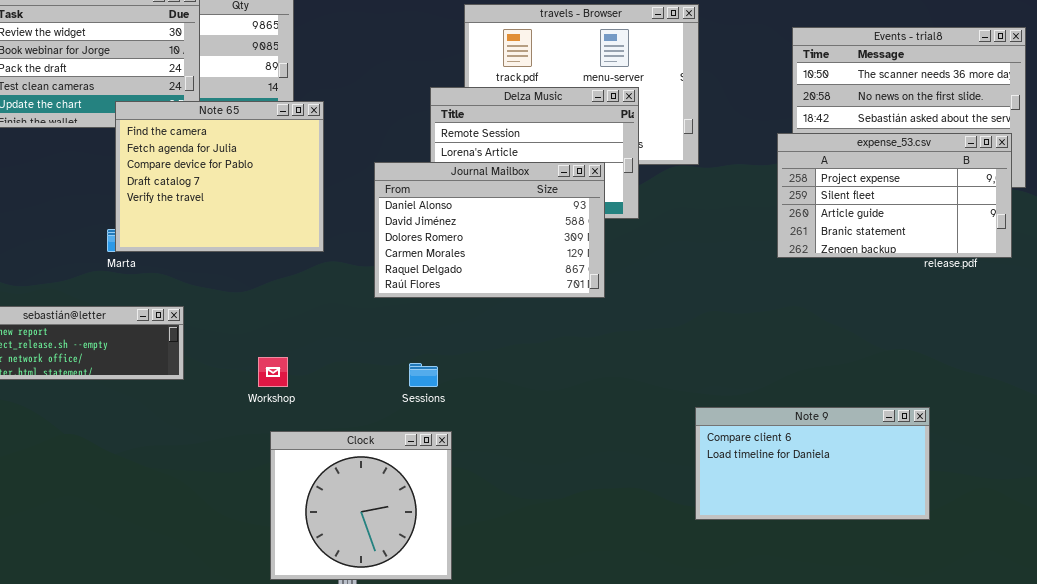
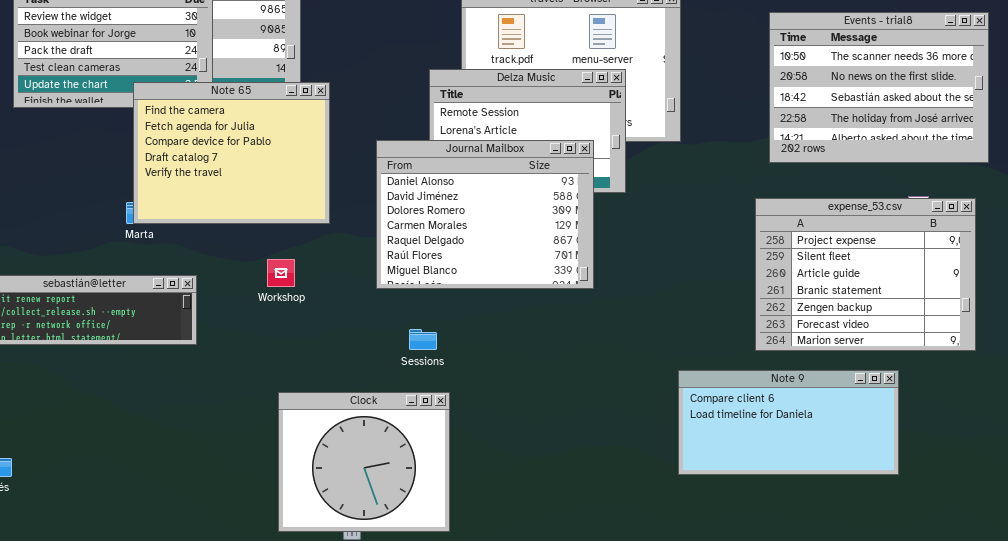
expense_53.csv: [777,133,1012,258] -> [755,198,976,351], moved, resized
Journal Mailbox: [374,162,605,298] -> [376,140,594,289], resized
Workshop: [258,357,288,387] -> [267,259,295,287], moved

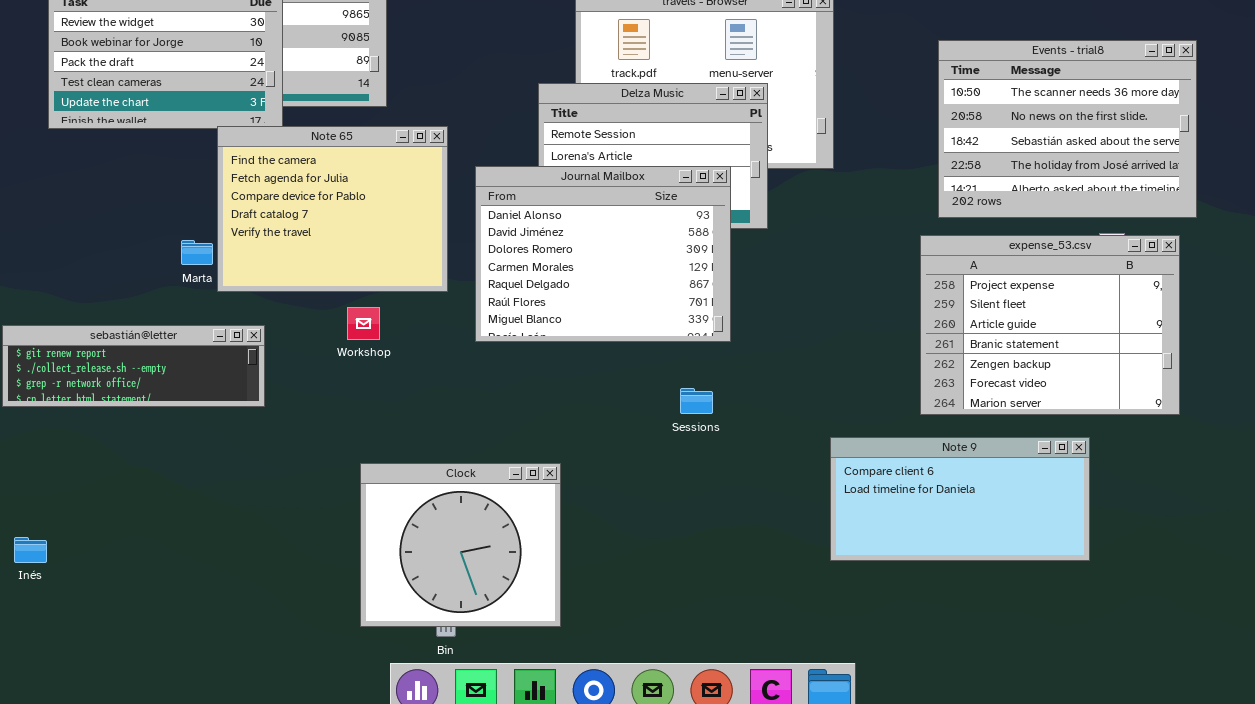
Events - trial8: [769,12,989,163] -> [938,40,1197,218], moved
Note 65: [133,82,330,224] -> [217,126,448,292], moved
Sessions: [409,329,437,350] -> [680,388,713,414], moved

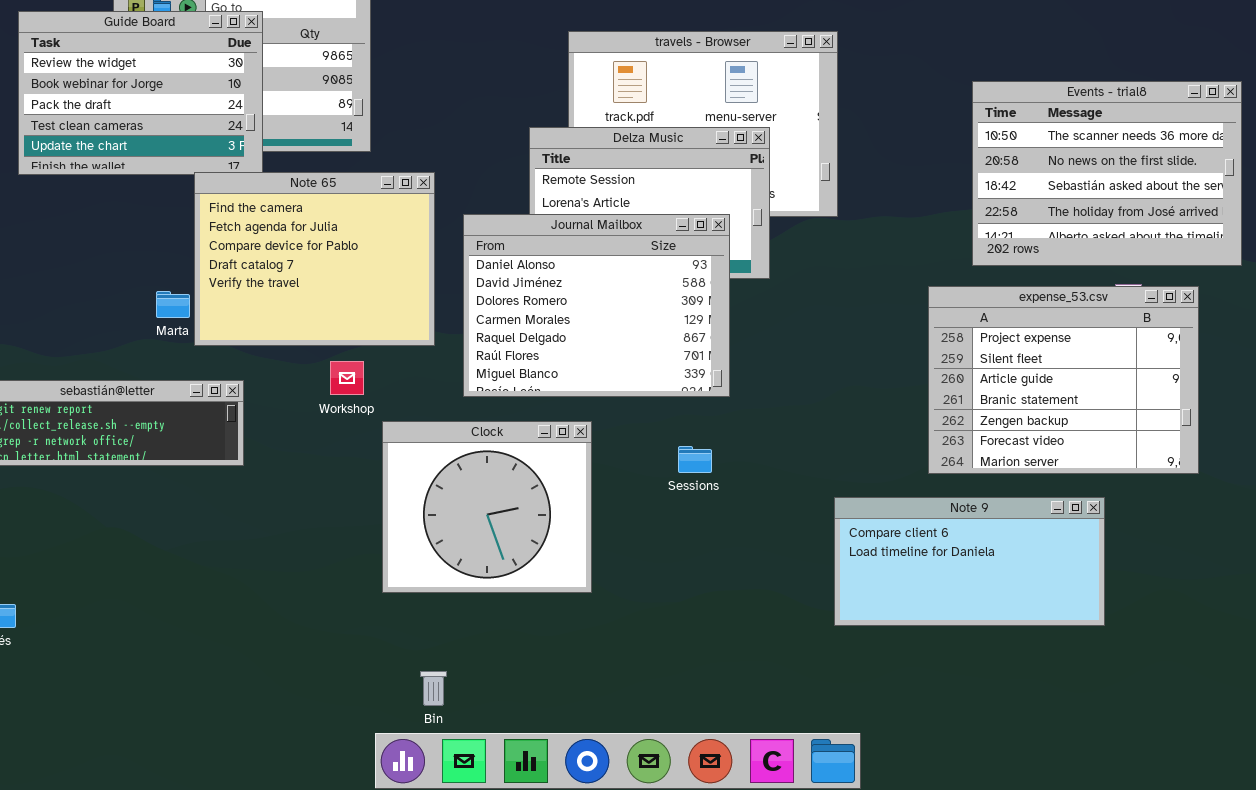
Events - trial8: [938,40,1197,218] -> [972,81,1242,266], moved
Clock: [360,463,561,627] -> [382,421,592,593], moved

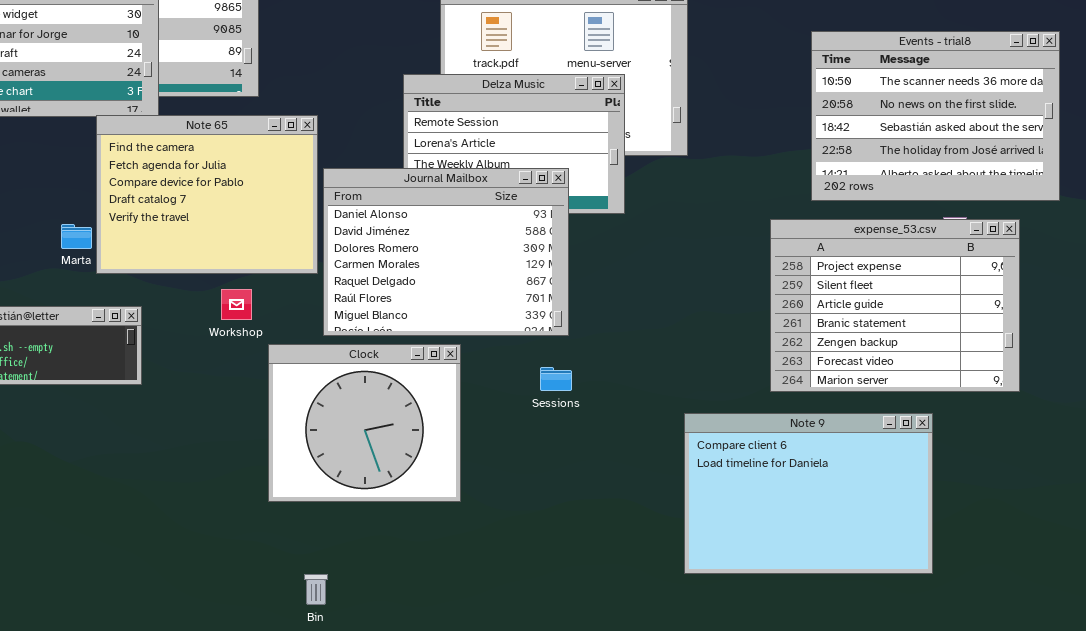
Journal Mailbox: [463,214,730,397] -> [323,168,569,336], moved
Note 9: [834,497,1105,626] -> [684,413,933,574], resized

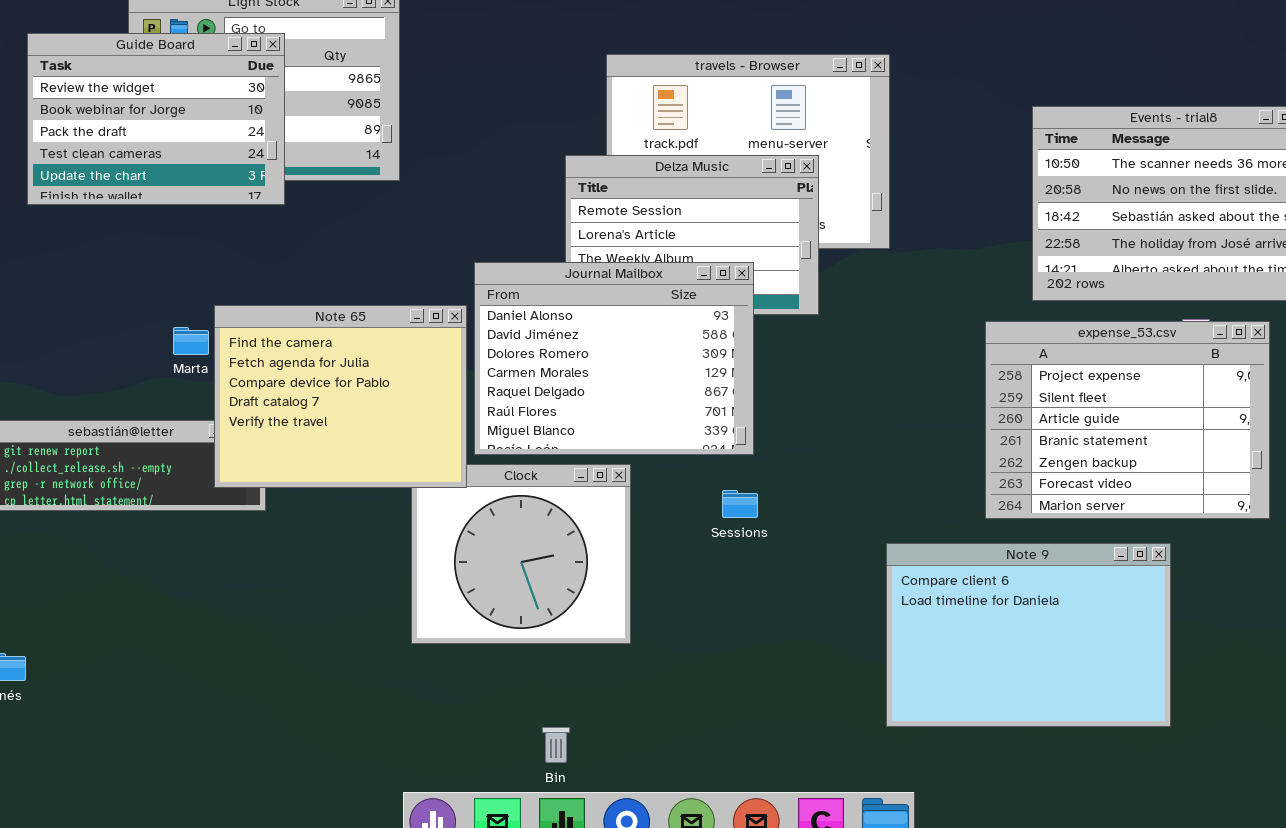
Note 65: [96,115,318,274] -> [214,305,467,488], moved
Bin: [304,574,328,605] -> [542,727,570,763], moved

